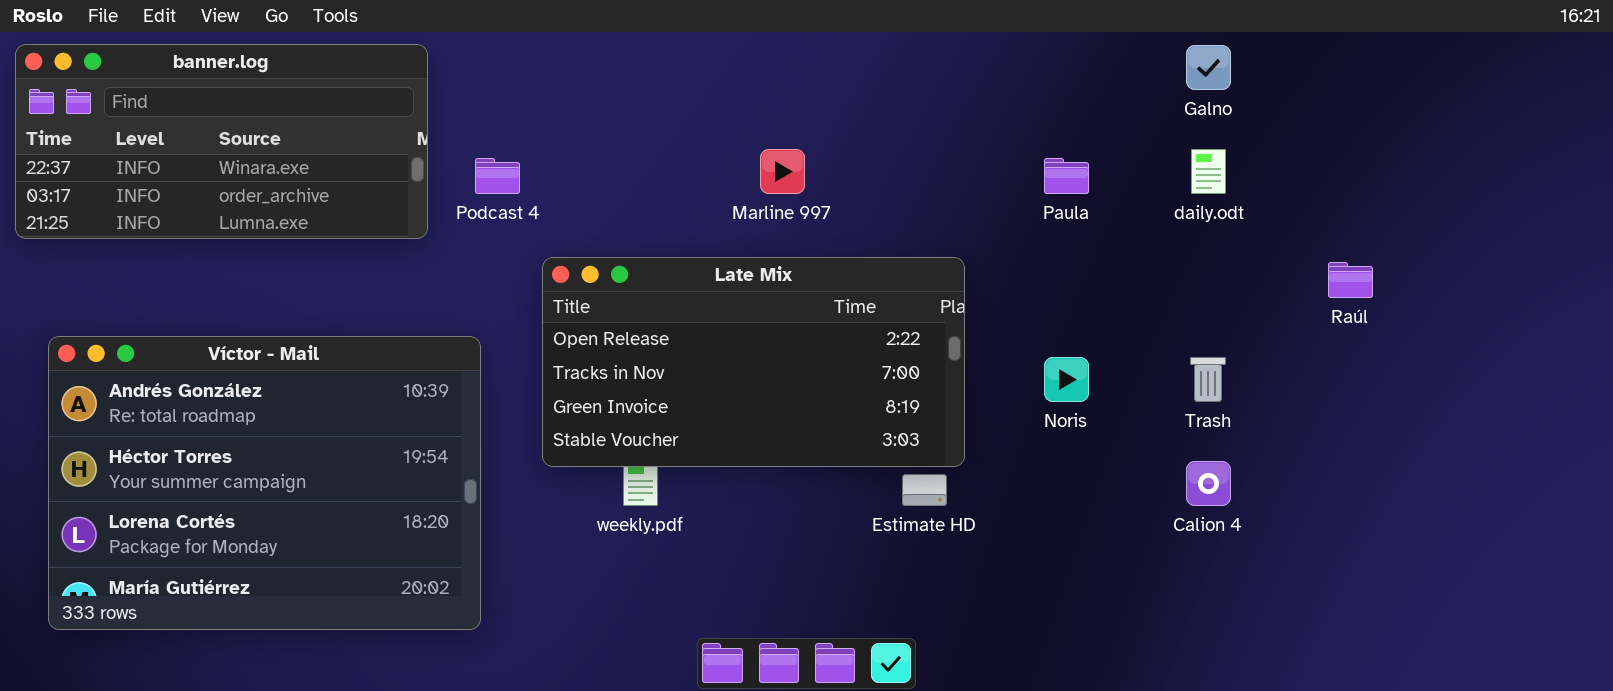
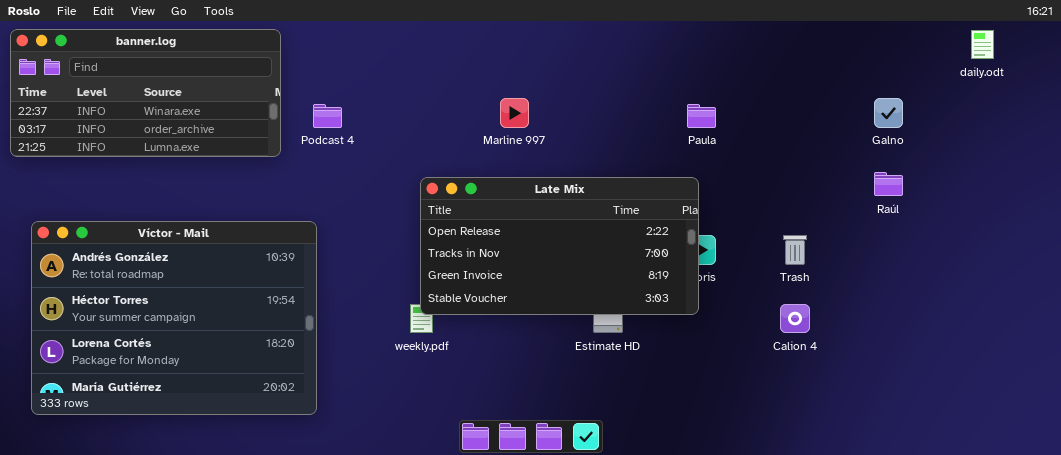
Galno: [1186,45,1231,90] -> [874,98,903,128], moved
daily.odt: [1191,149,1226,194] -> [971,30,994,59], moved
Late Mix: [542,257,965,467] -> [420,177,699,315], moved

